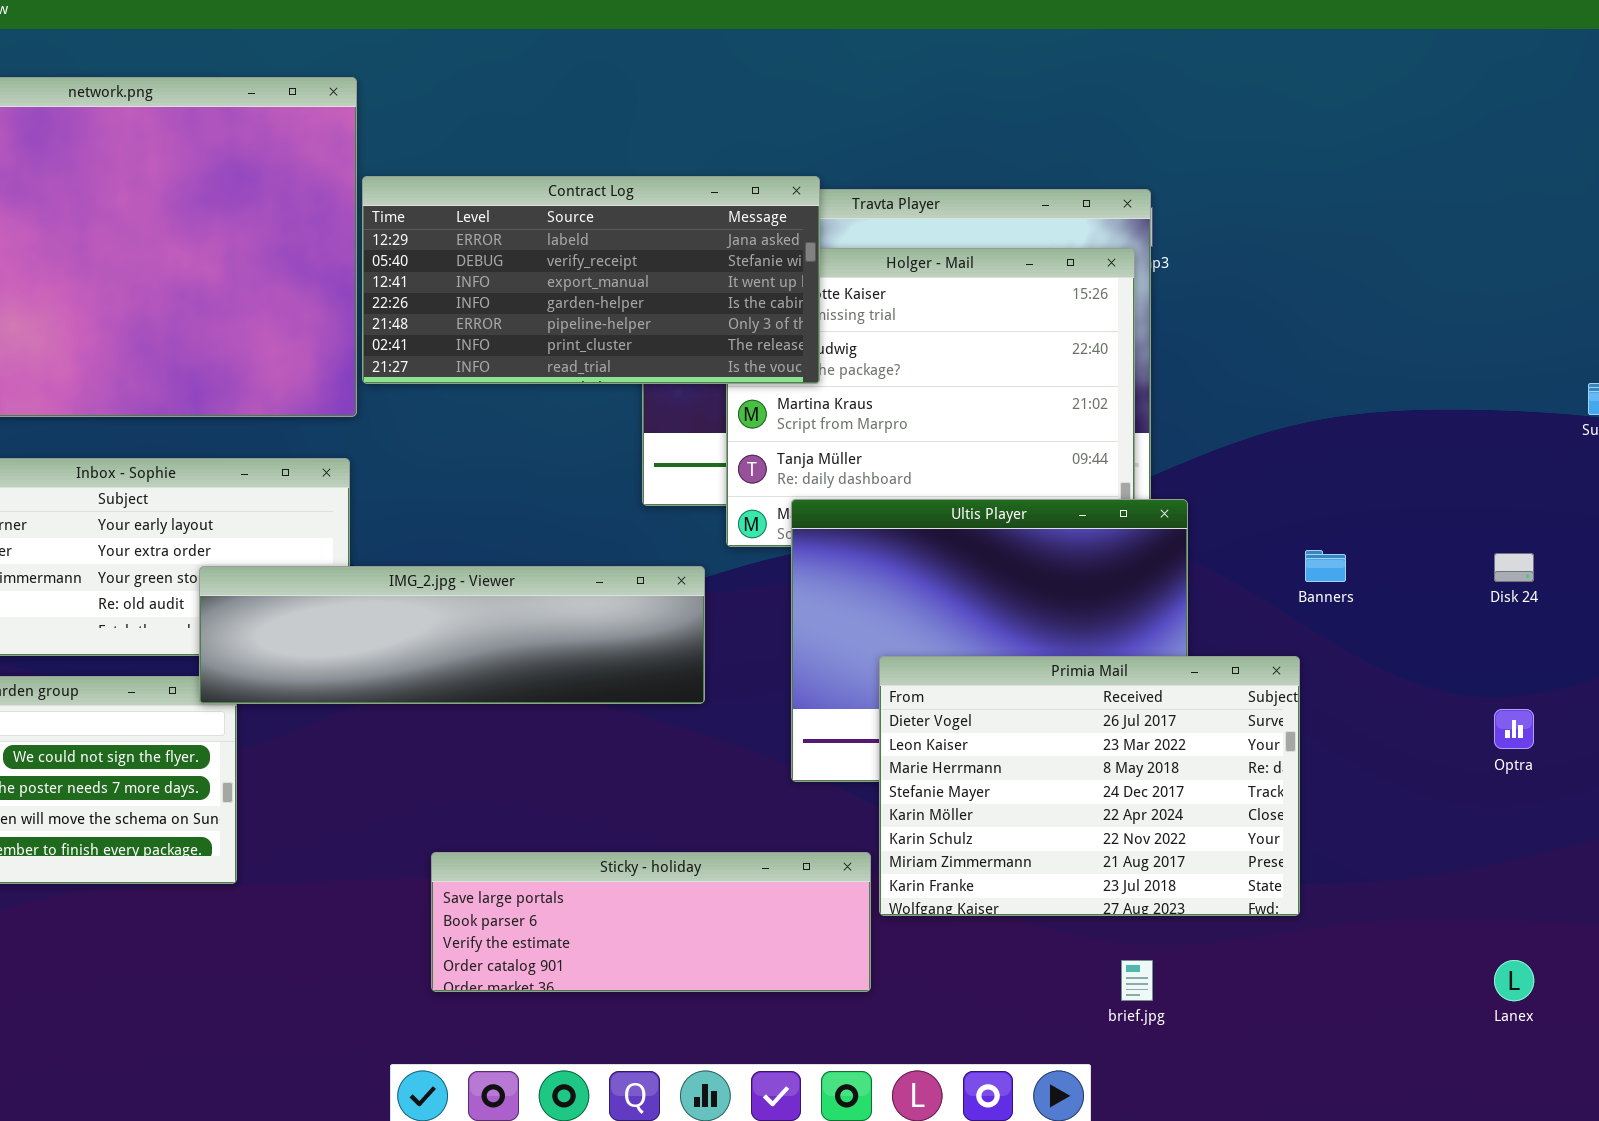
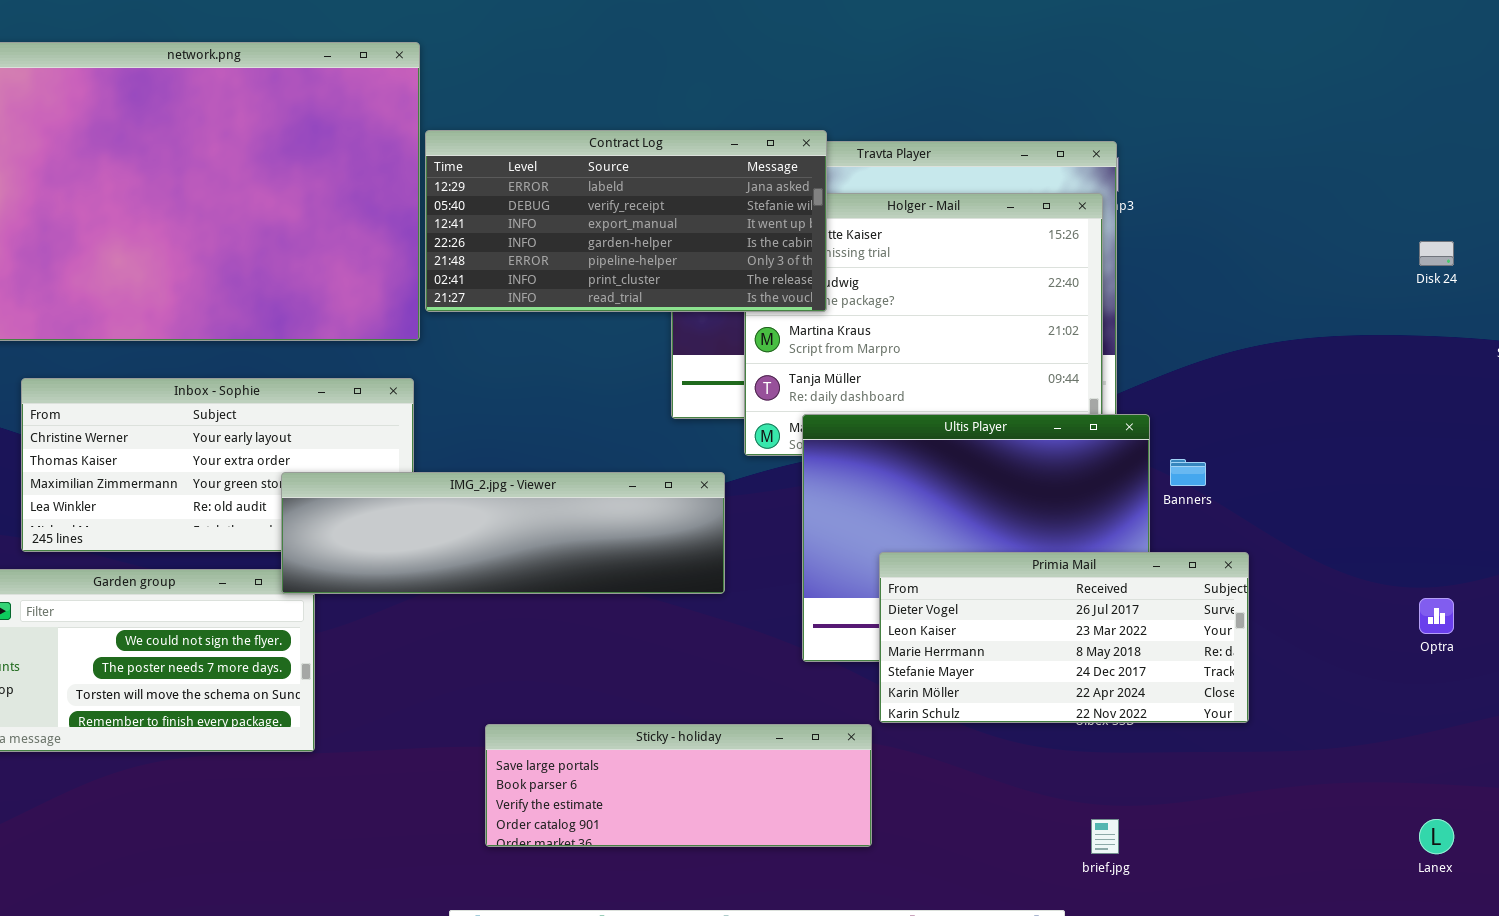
Banners: [1305,550,1346,582] -> [1170,459,1206,486], moved
Disk 24: [1494,553,1534,582] -> [1419,241,1454,266], moved
Primia Mail: [879,656,1300,916] -> [879,552,1249,723], resized

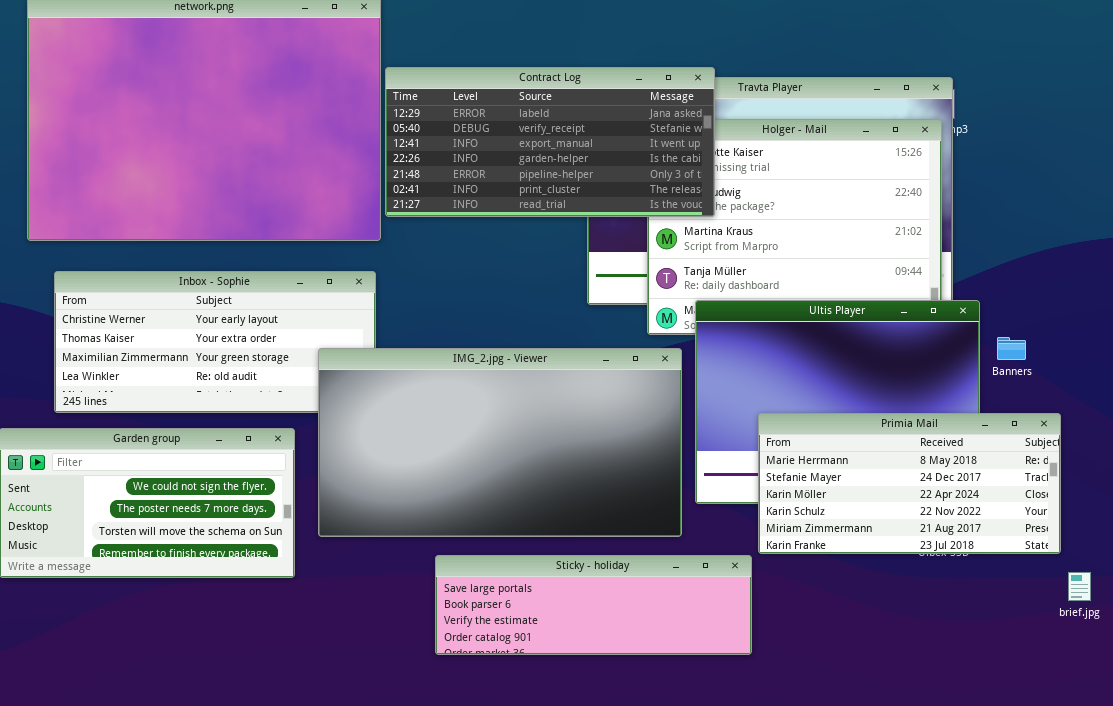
IMG_2.jpg - Viewer: [281,472,725,594] -> [318,348,682,537], moved, resized
Primia Mail: [879,552,1249,723] -> [758,413,1061,554], scrolled down 2 rows
brief.jpg: [1091,819,1119,854] -> [1068,572,1091,601], moved

